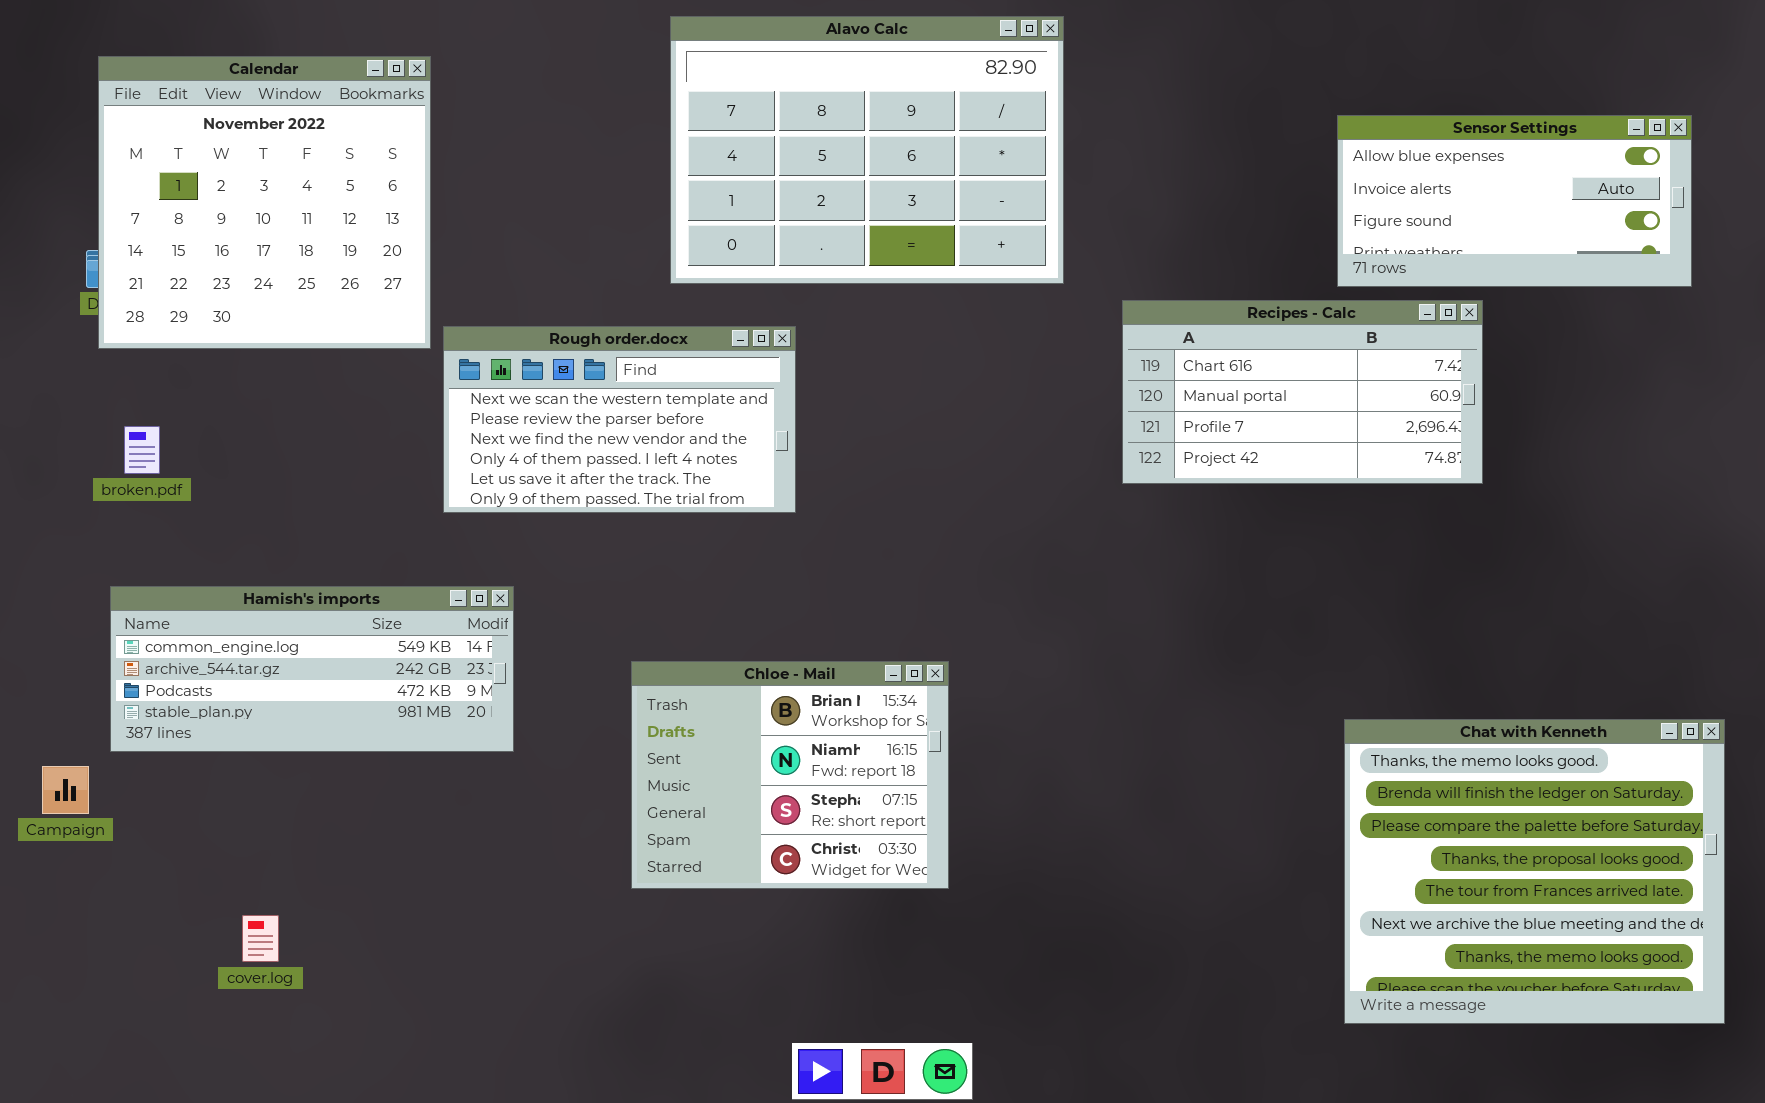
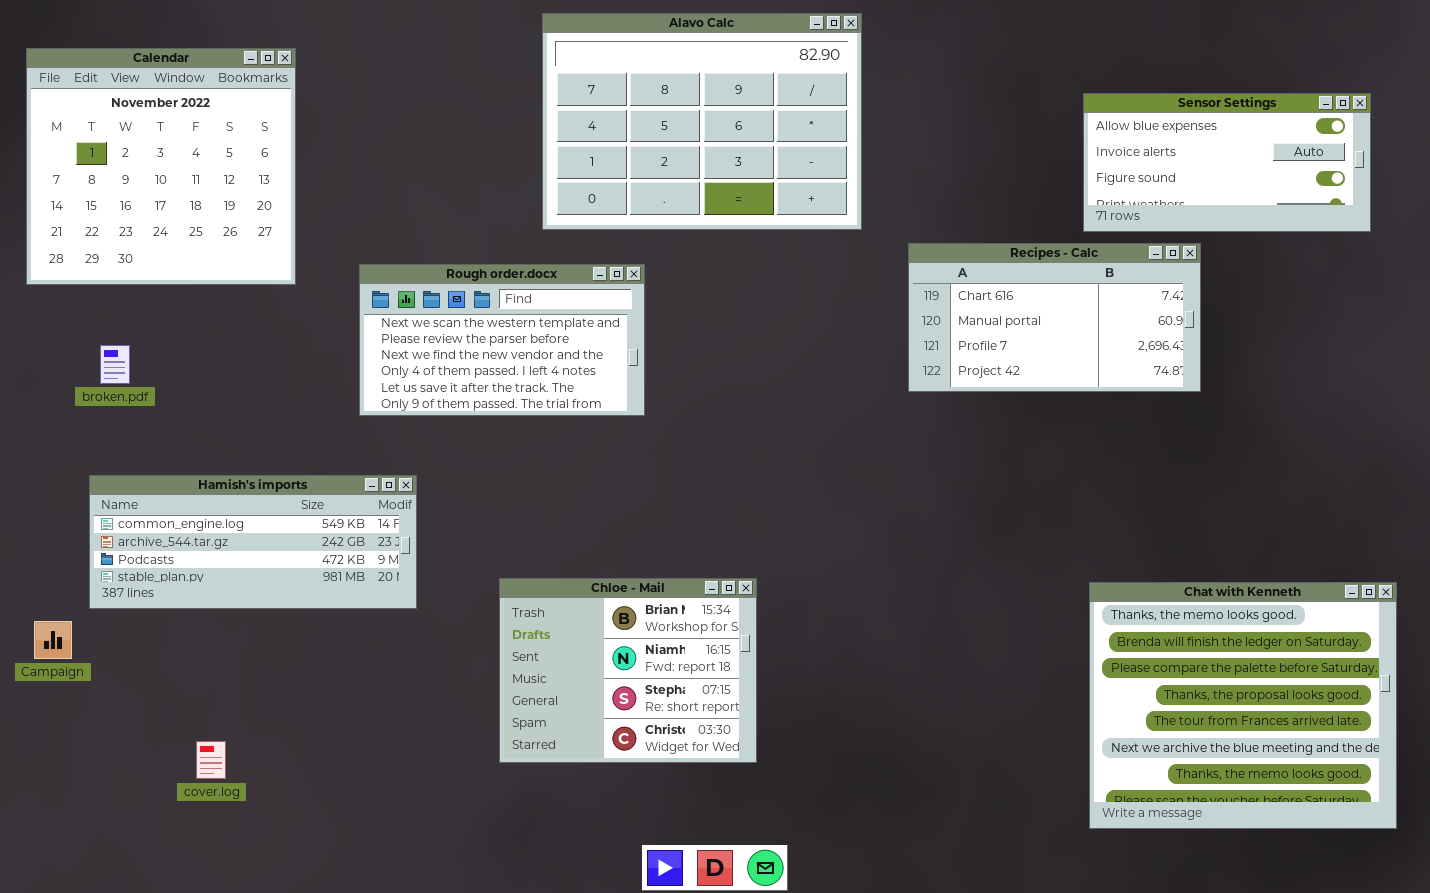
Calendar: [98,56,431,349] -> [26,48,296,285], moved
Chloe - Mail: [631,661,949,889] -> [499,578,757,763], moved

